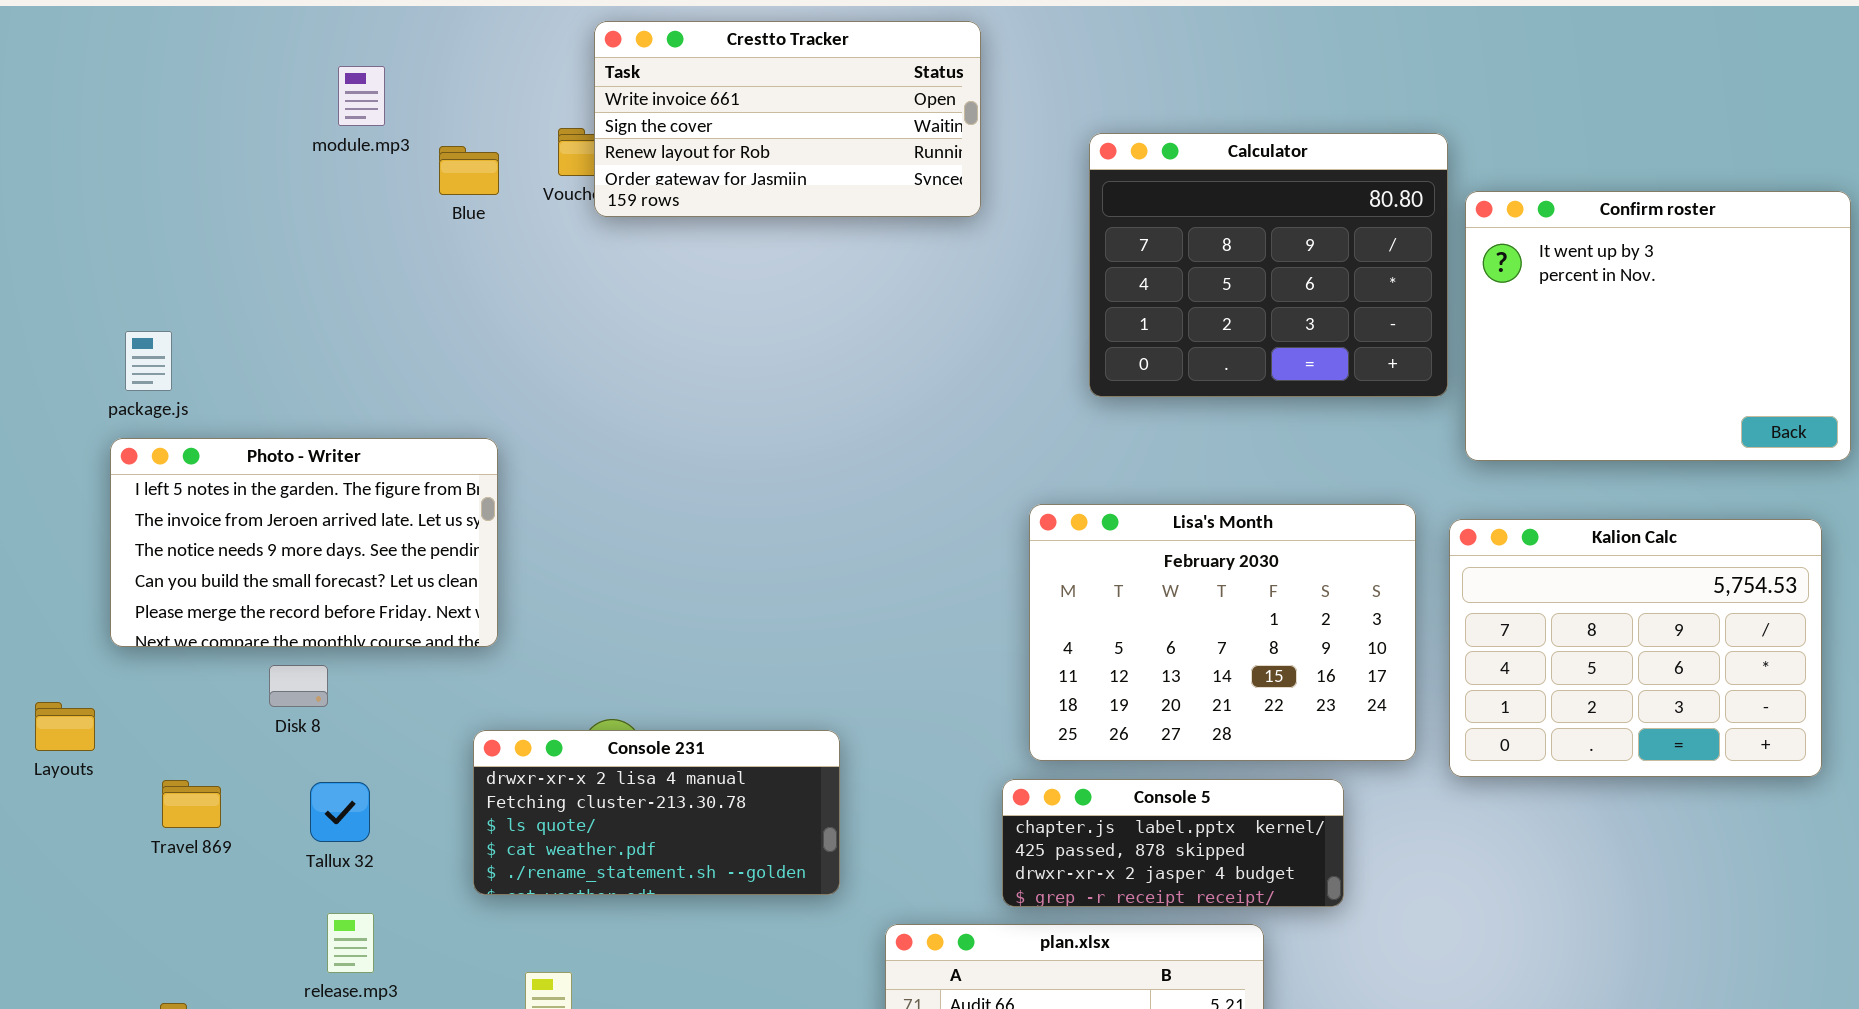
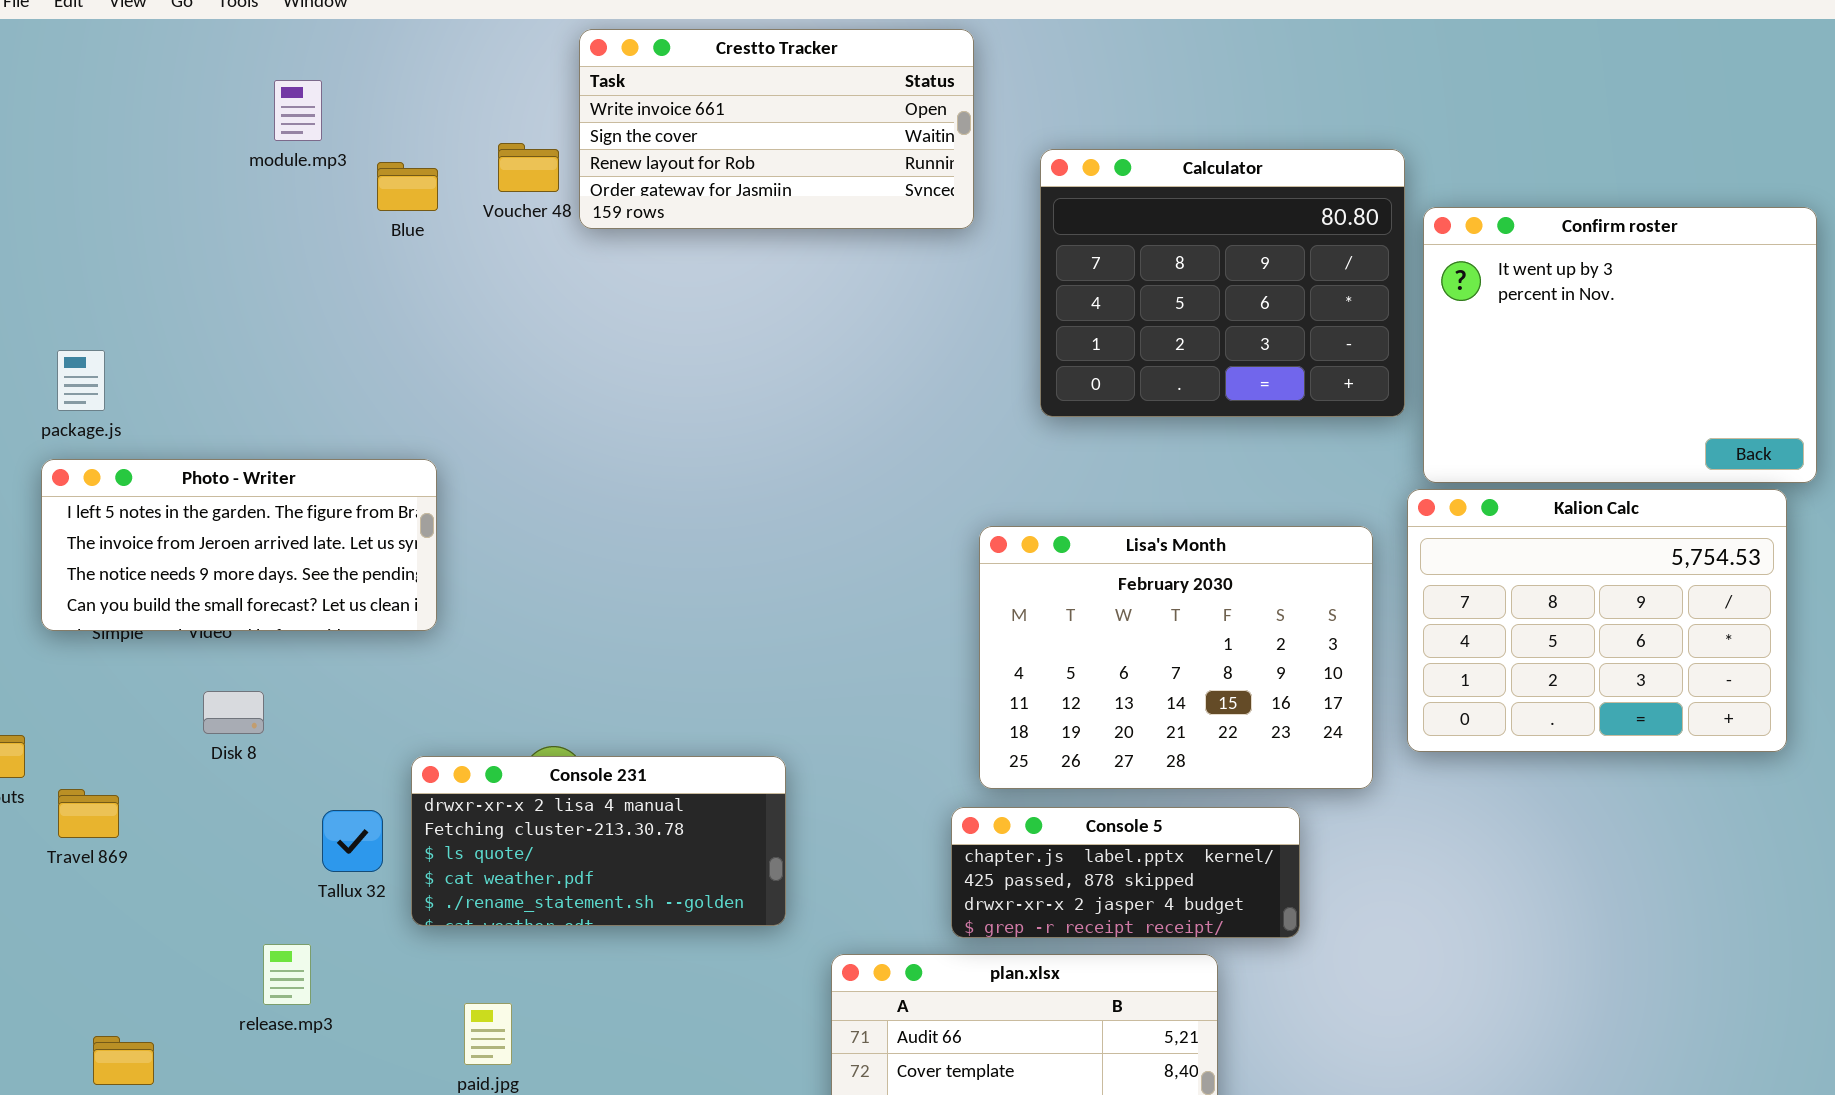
Crestto Tracker: [594,21,981,217] -> [579,29,974,229], moved
Photo - Writer: [110,438,498,647] -> [41,459,437,631], resized
Kalion Calc: [1449,519,1822,777] -> [1407,489,1787,752], moved
Travel 869: [162,780,221,828] -> [58,789,119,838], moved
Tallux 32: [310,782,370,842] -> [322,810,383,872], moved

